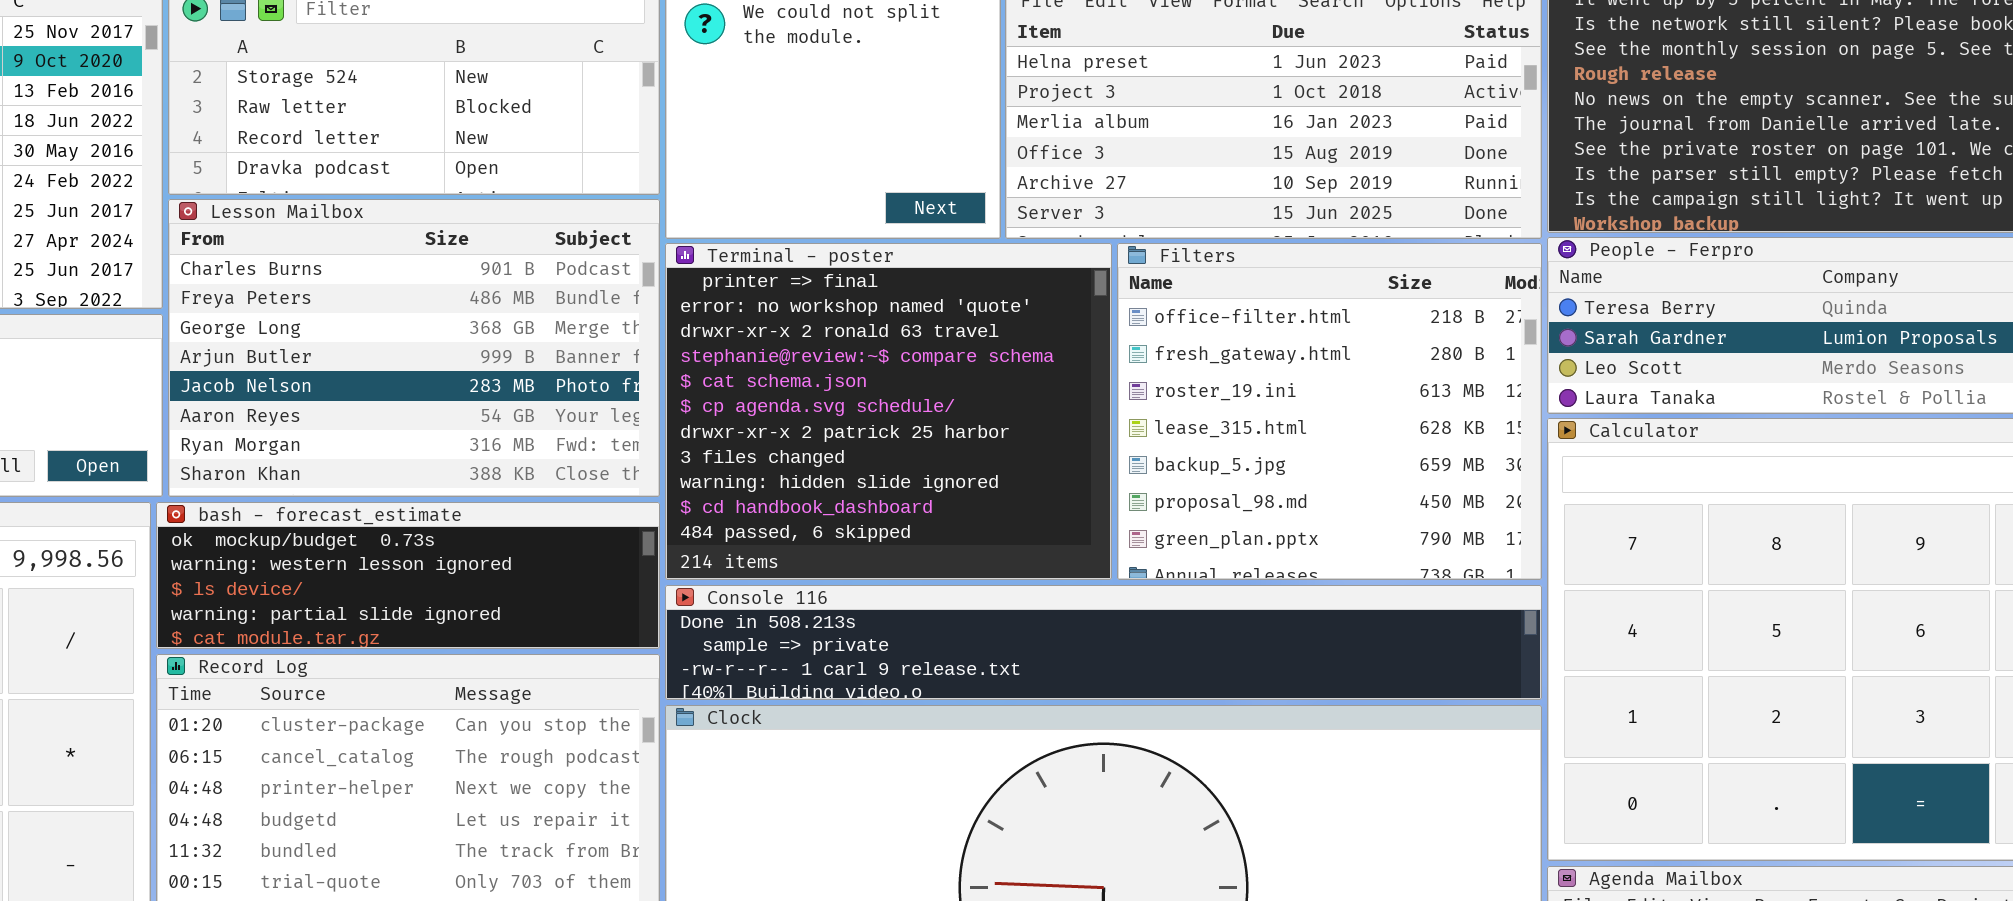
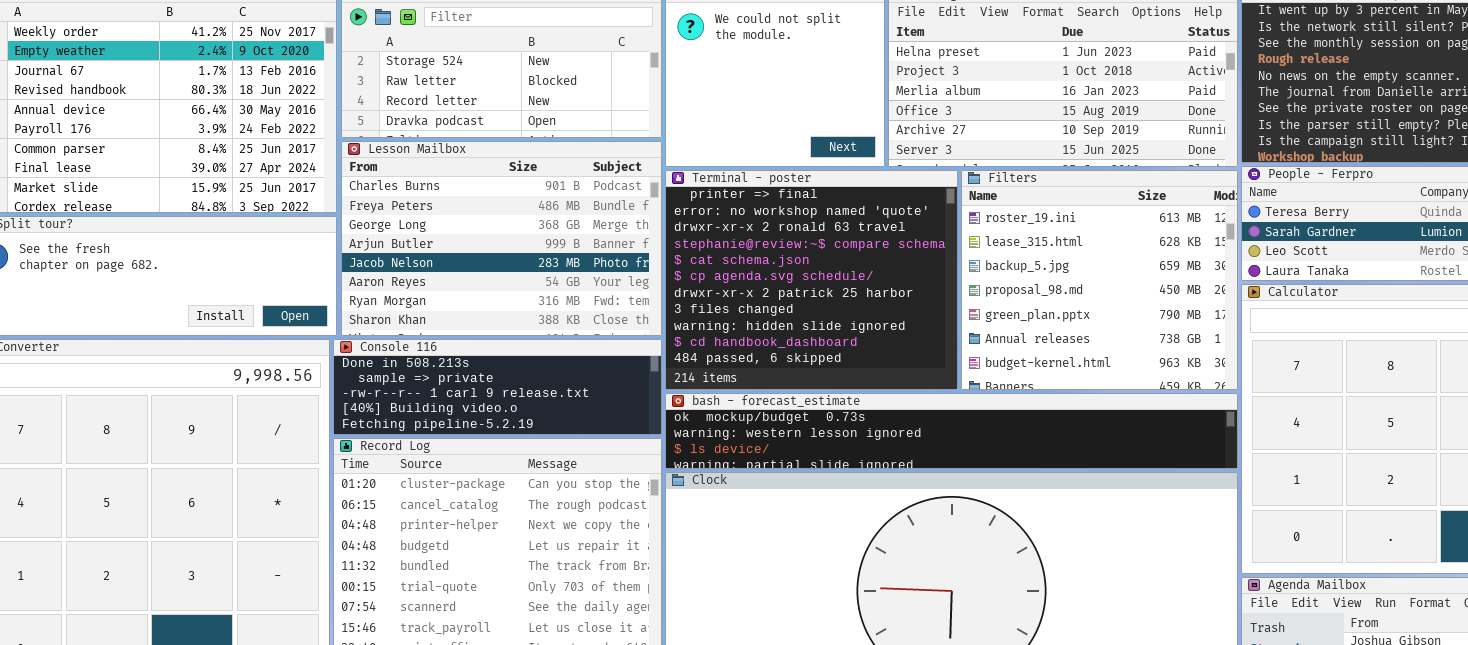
Filters: [1117,243,1542,580] -> [961,170,1238,390], scrolled down 2 rows
bash - forecast_estimate: [156,502,660,649] -> [665,393,1238,469], moved, resized
Console 116: [665,585,1542,700] -> [333,339,662,435], moved, resized

